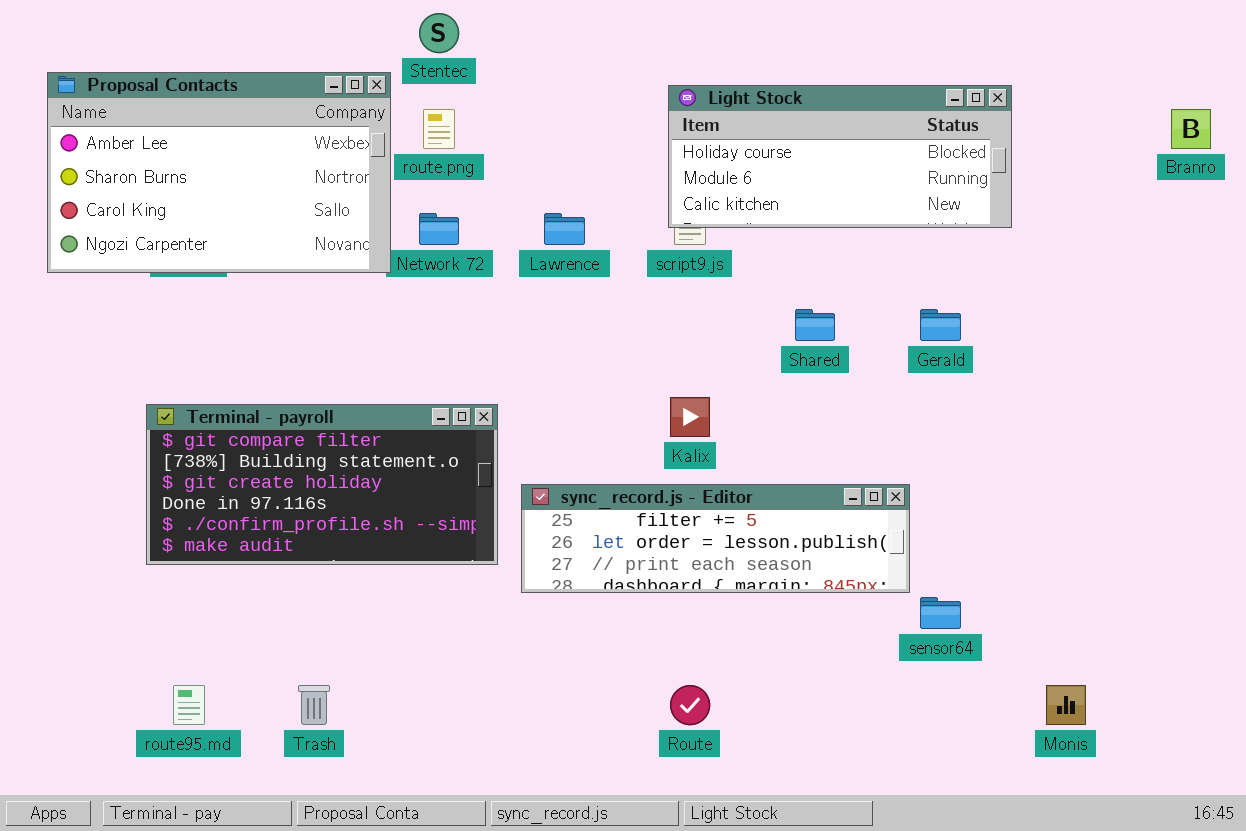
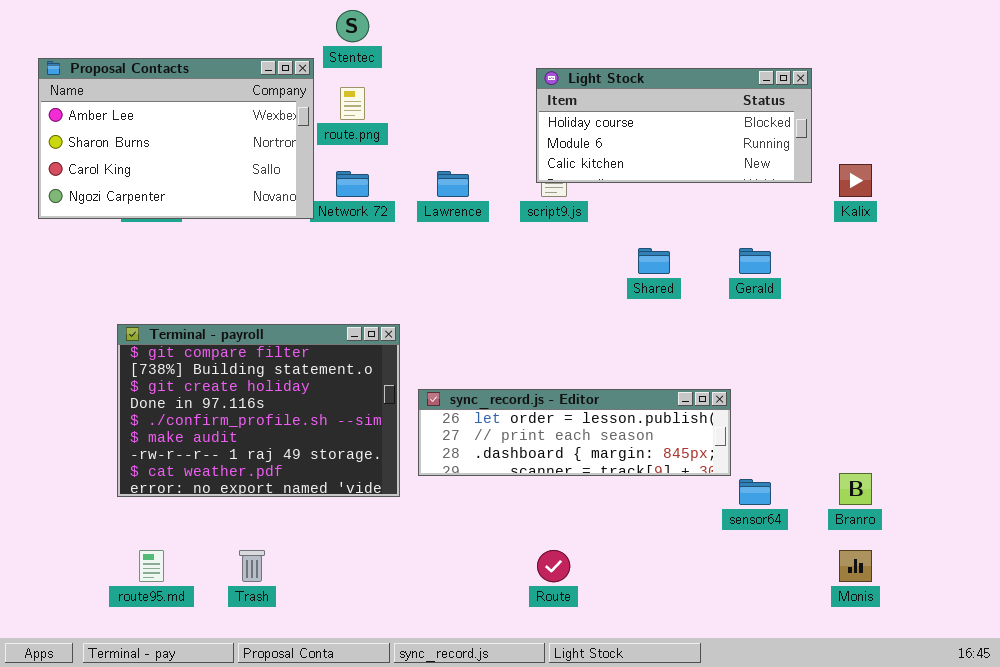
Branro: [1171,109,1211,149] -> [839,473,872,505], moved
Kalix: [670,397,710,437] -> [839,164,872,197], moved
Terminal - payroll: [146,404,498,565] -> [117,324,400,497], resized
sync_record.js - Editor: [521,484,910,593] -> [418,389,731,476], scrolled down 1 row

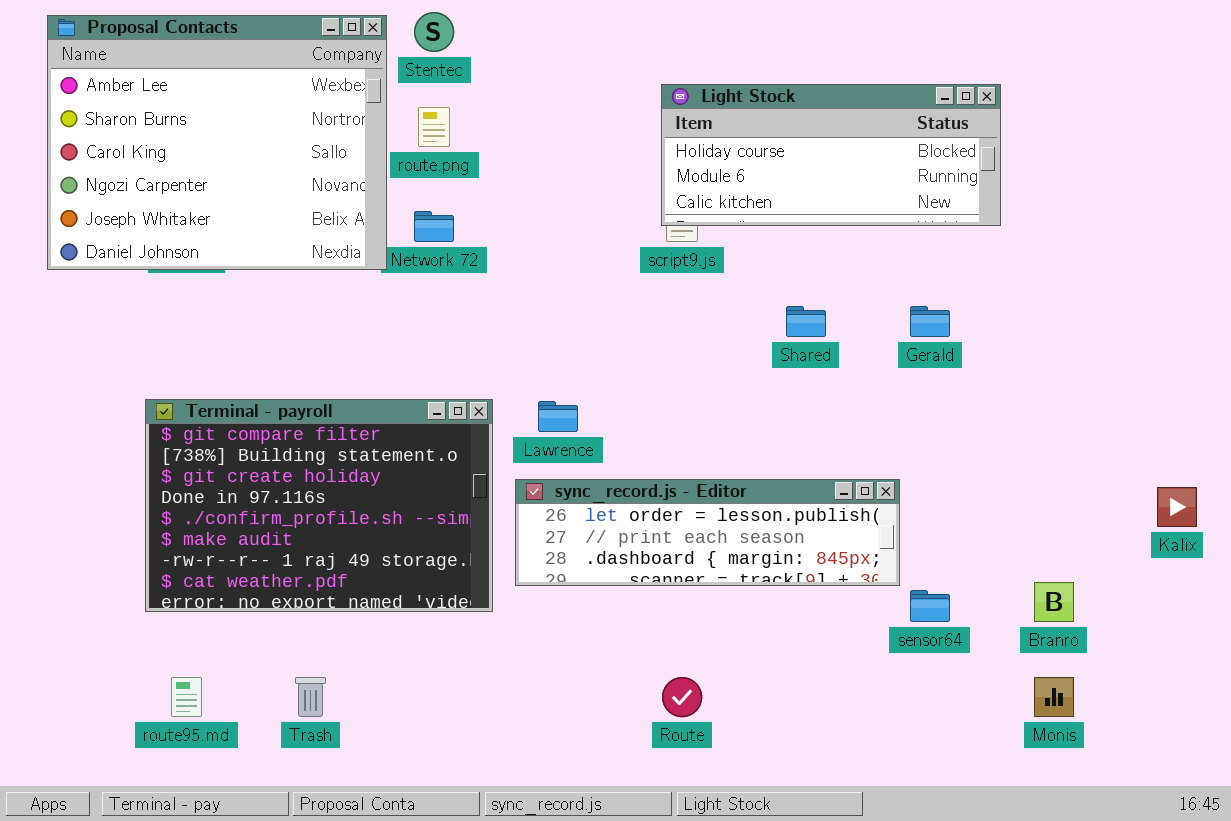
Proposal Contacts: [38,58,314,219] -> [47,15,387,270], resized
Kalix: [839,164,872,197] -> [1157,487,1197,527], moved
Lawrence: [437,171,469,197] -> [538,401,578,432], moved

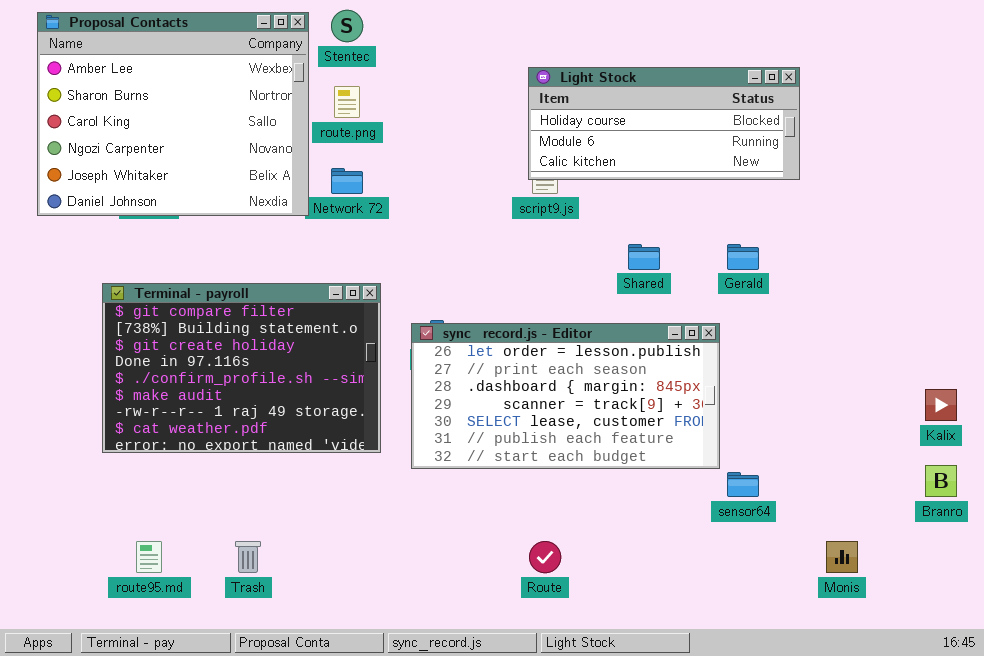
Terminal - payroll: [145,399,493,612] -> [102,283,381,453], moved
sync_record.js - Editor: [515,479,900,586] -> [411,323,720,469], resized
Branro: [1034,582,1074,622] -> [925,465,957,497], moved

